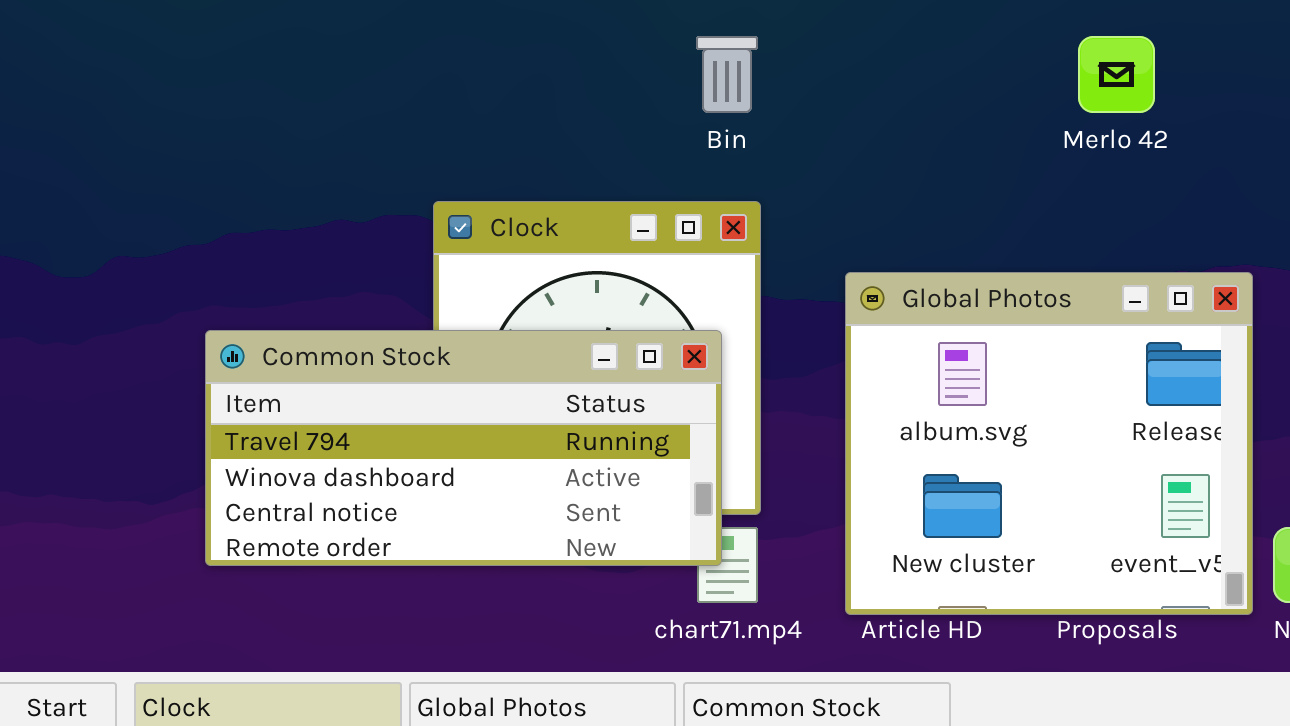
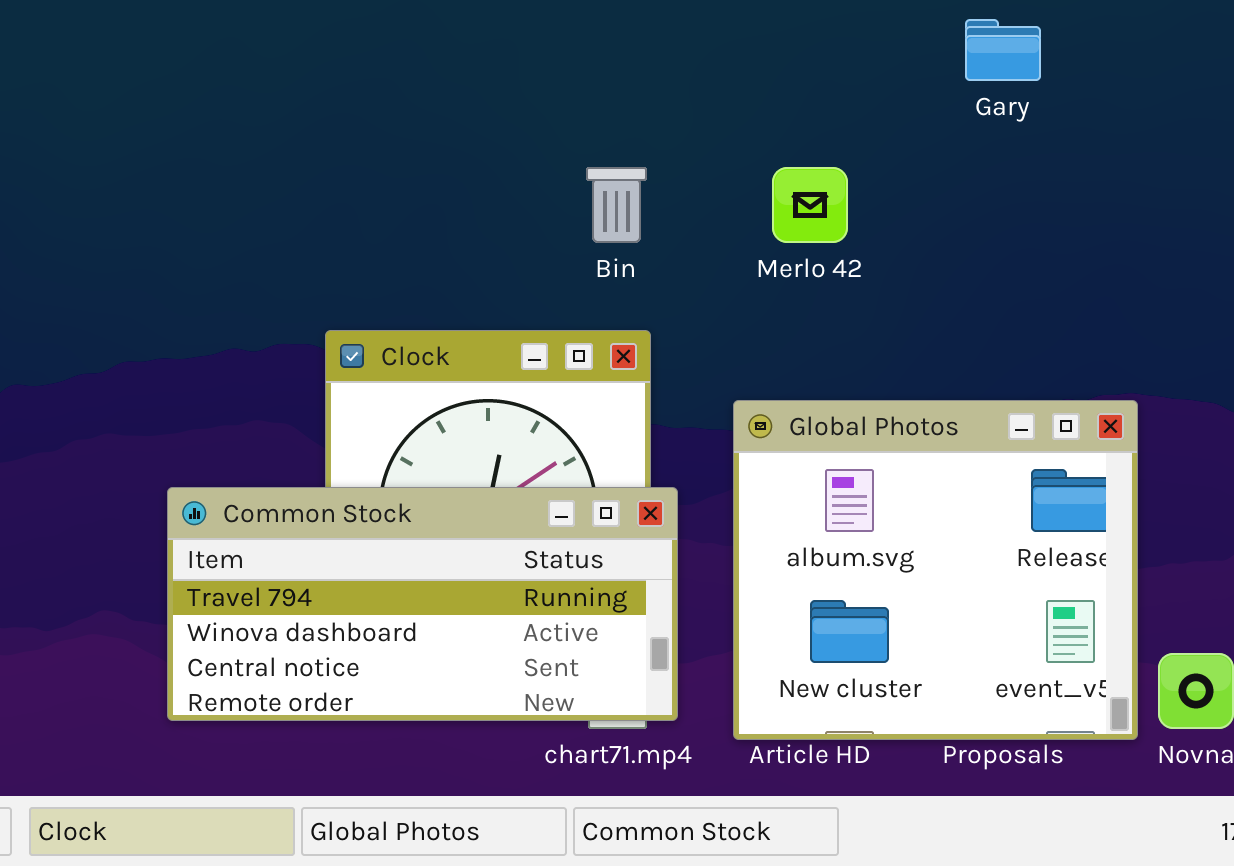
Merlo 42: [1078,36,1155,113] -> [772,167,848,243], moved
Common Stock: [205,330,722,566] -> [167,487,678,721], moved

